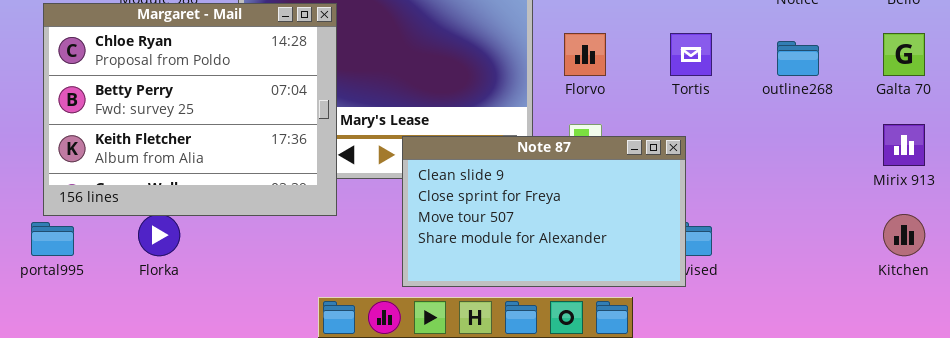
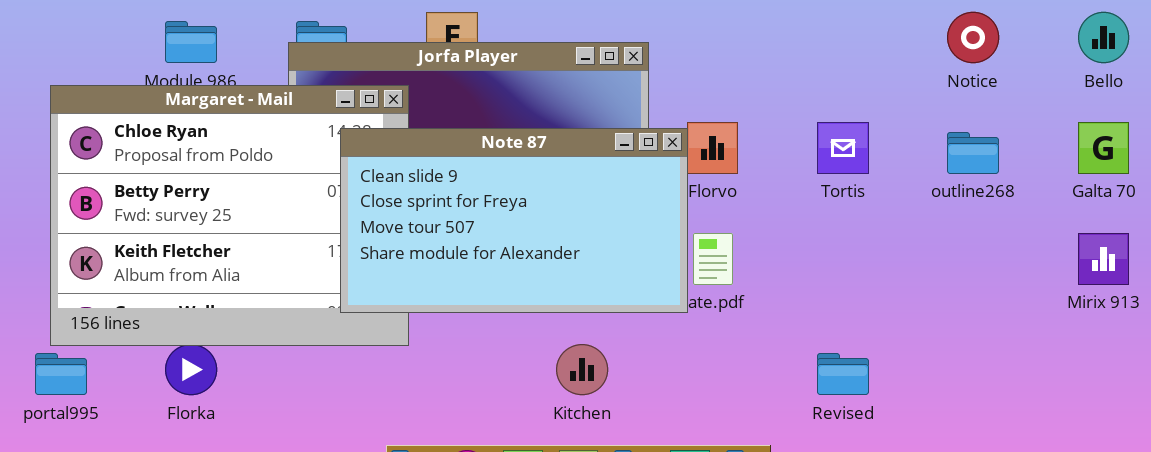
Note 87: [402,136,686,287] -> [340,128,688,313], moved
Kitchen: [883,214,925,256] -> [556,344,608,395], moved

